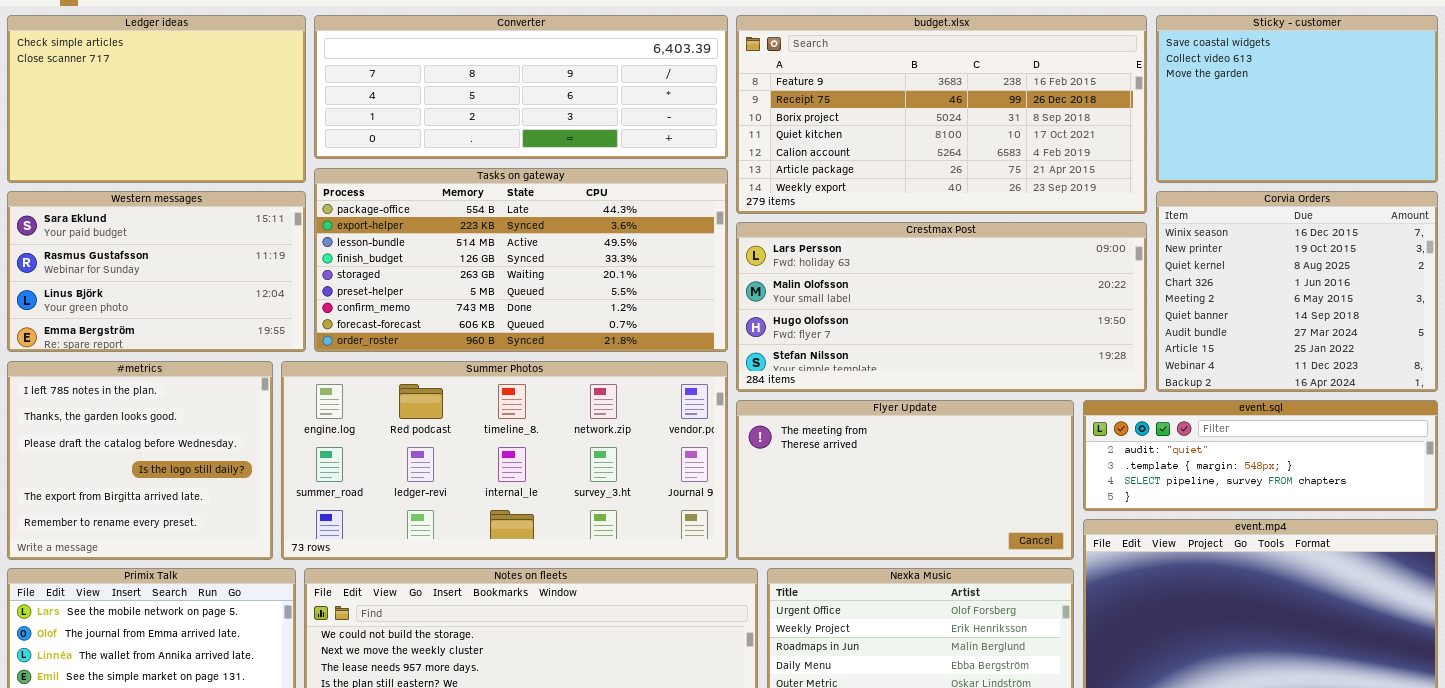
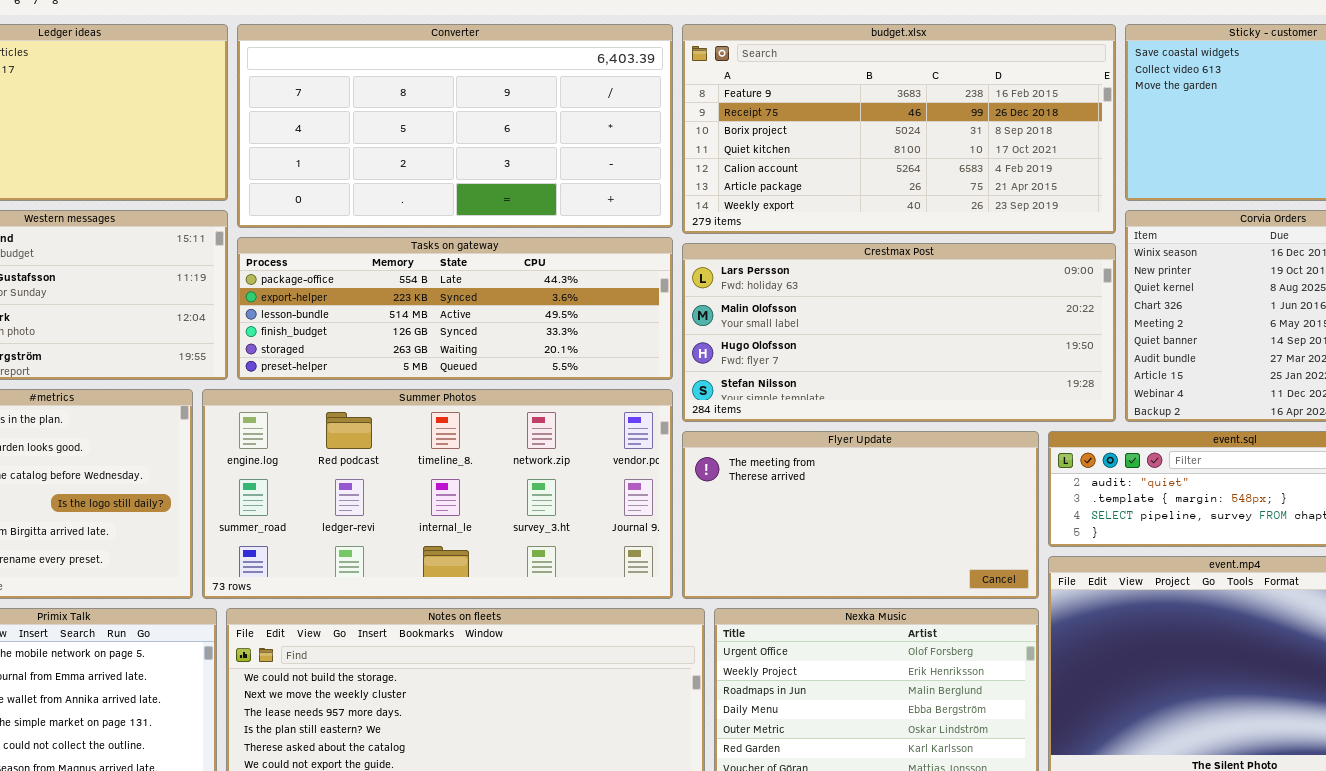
Converter: [314,15,728,159] -> [237,24,673,228], resized
Tasks on gateway: [314,168,728,352] -> [237,237,673,380], resized

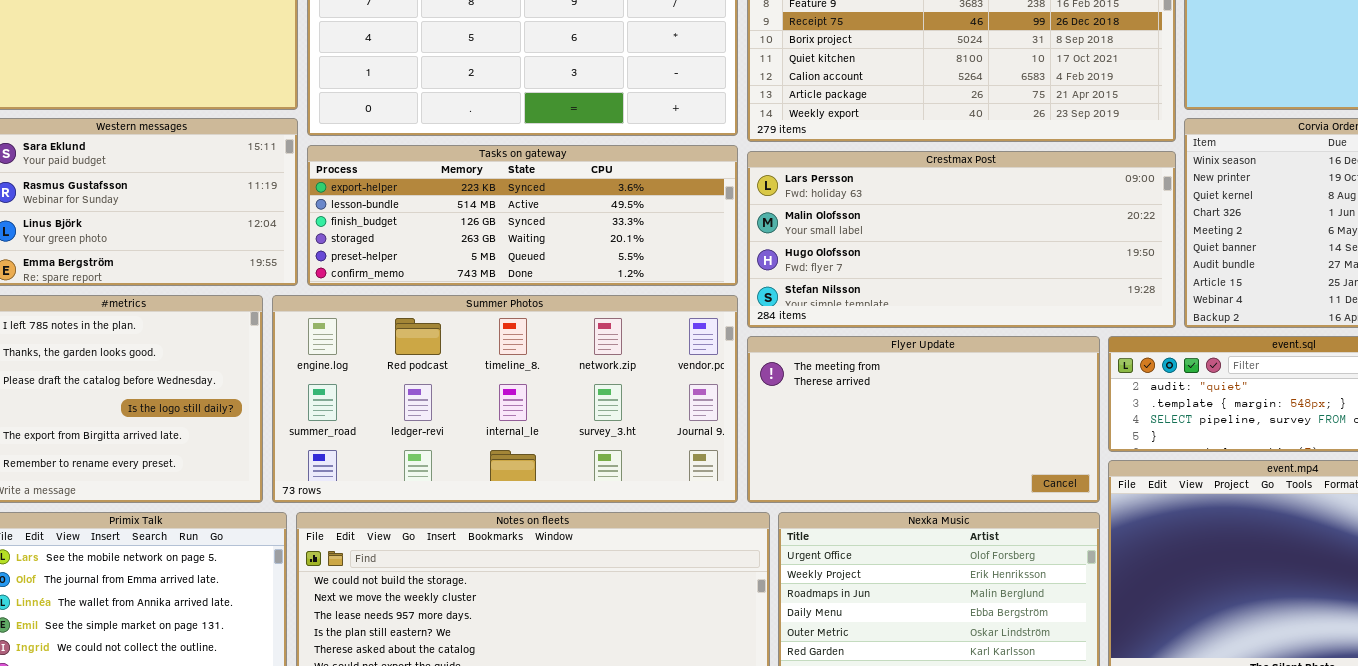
Tasks on gateway: [237,237,673,380] -> [307,145,738,286], scrolled down 1 row

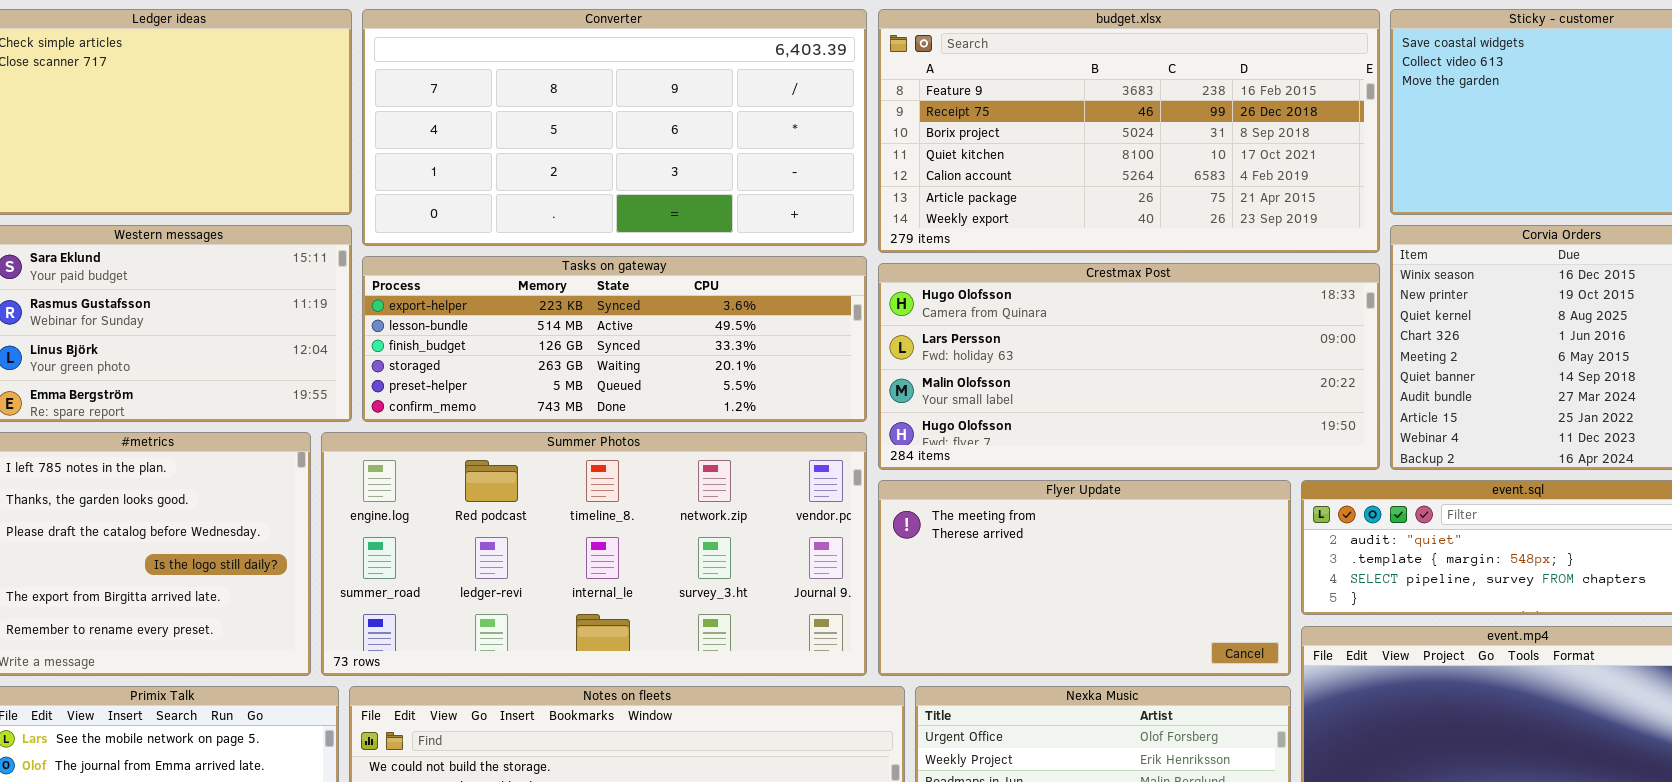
Crestmax Post: [747,151,1176,328] -> [878,263,1380,470], scrolled up 1 row

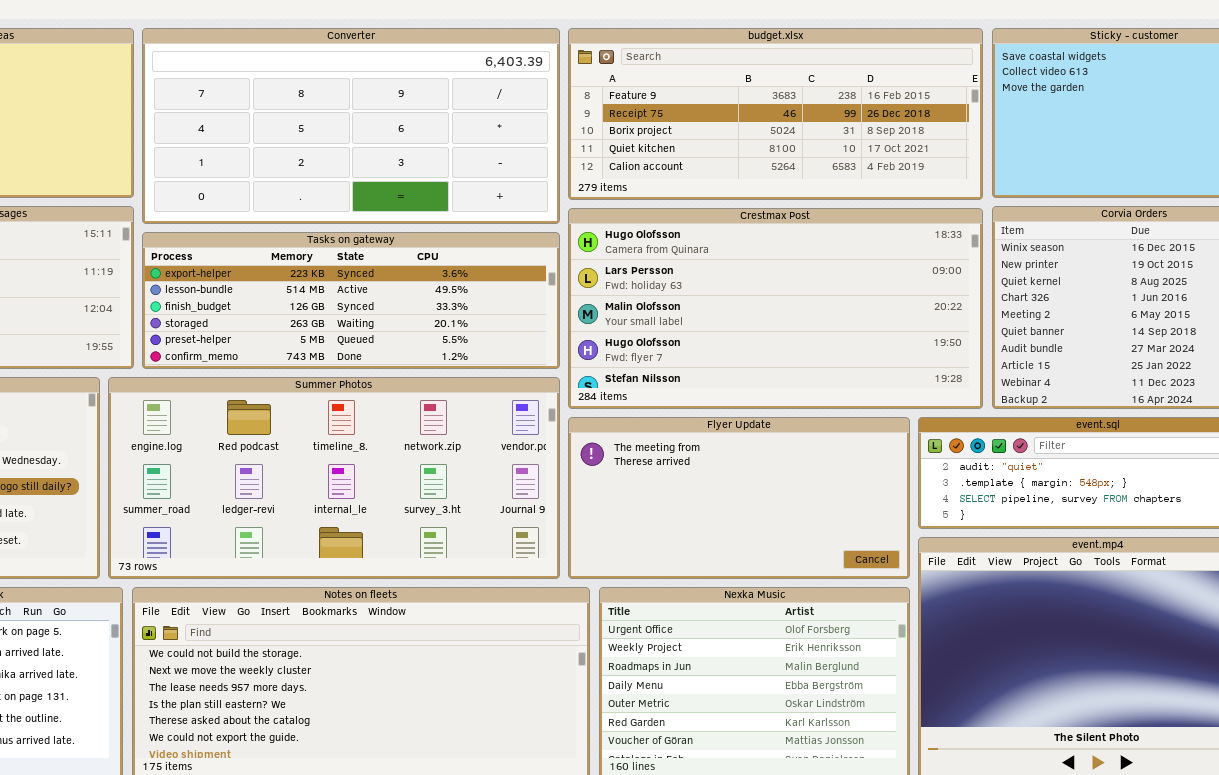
budget.xlsx: [878,9,1380,253] -> [568,28,983,200], resized
Crestmax Post: [878,263,1380,470] -> [568,208,983,409], resized

